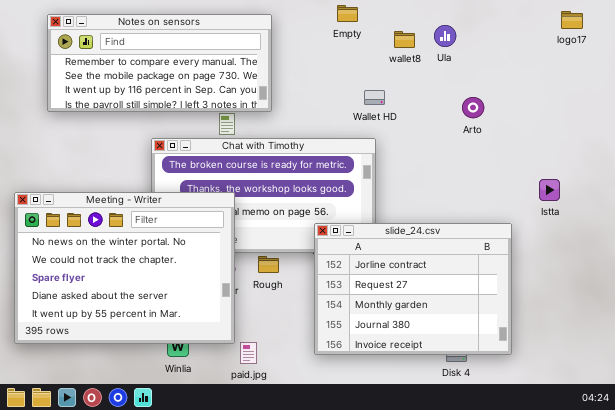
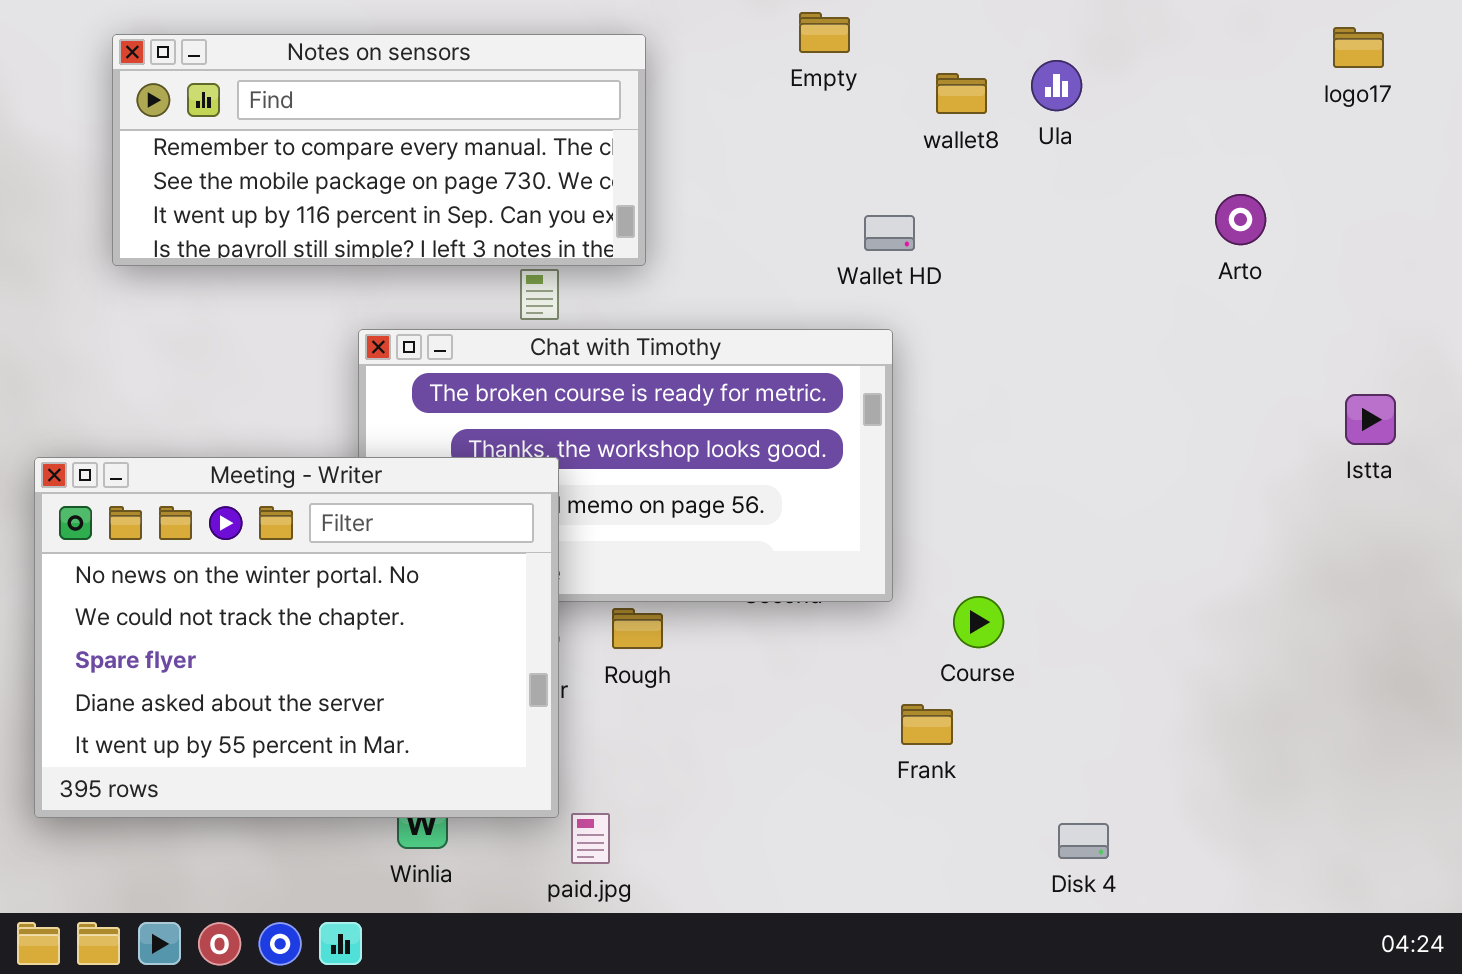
Arto: [462,97,484,118] -> [1215,194,1266,245], moved
Istta: [539,179,560,201] -> [1345,394,1396,445], moved
slide_24.csv: [314,223,512,355] -> none, closed

